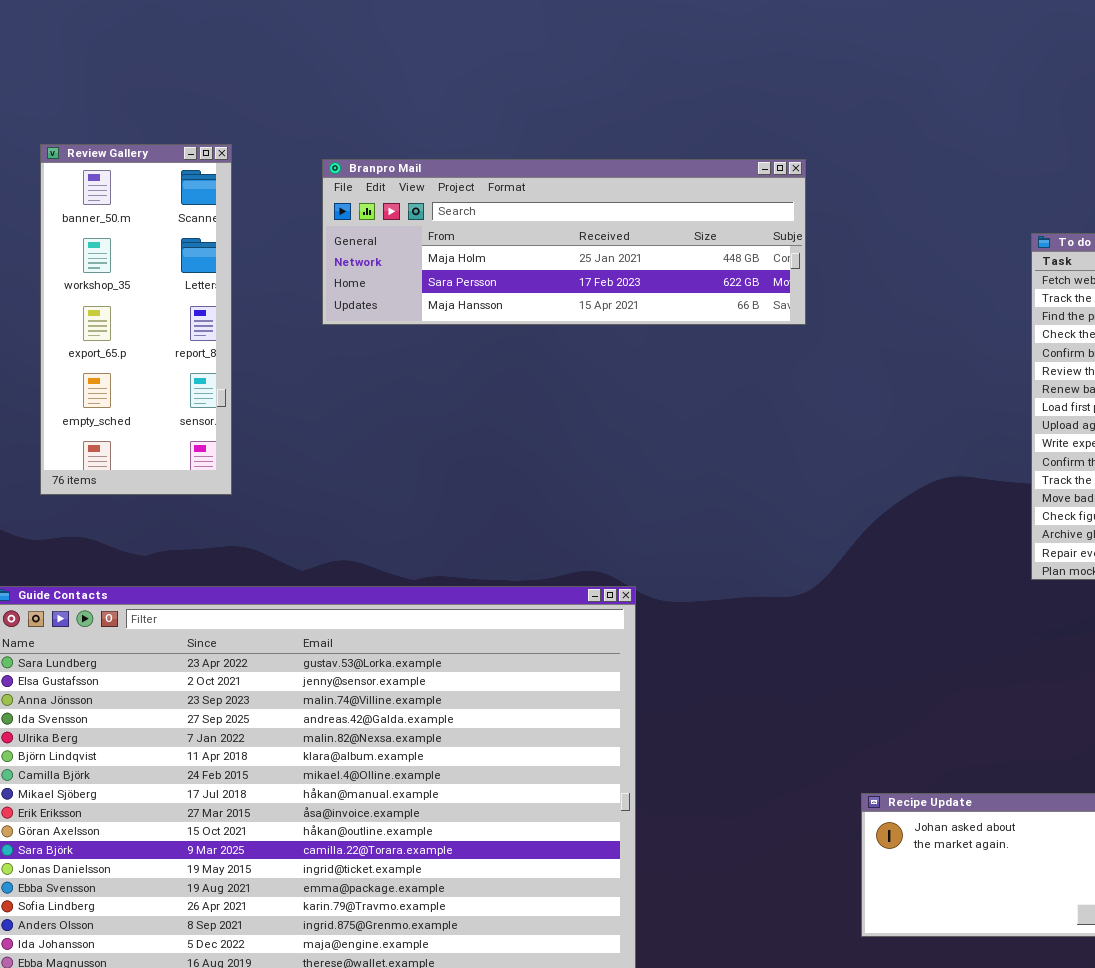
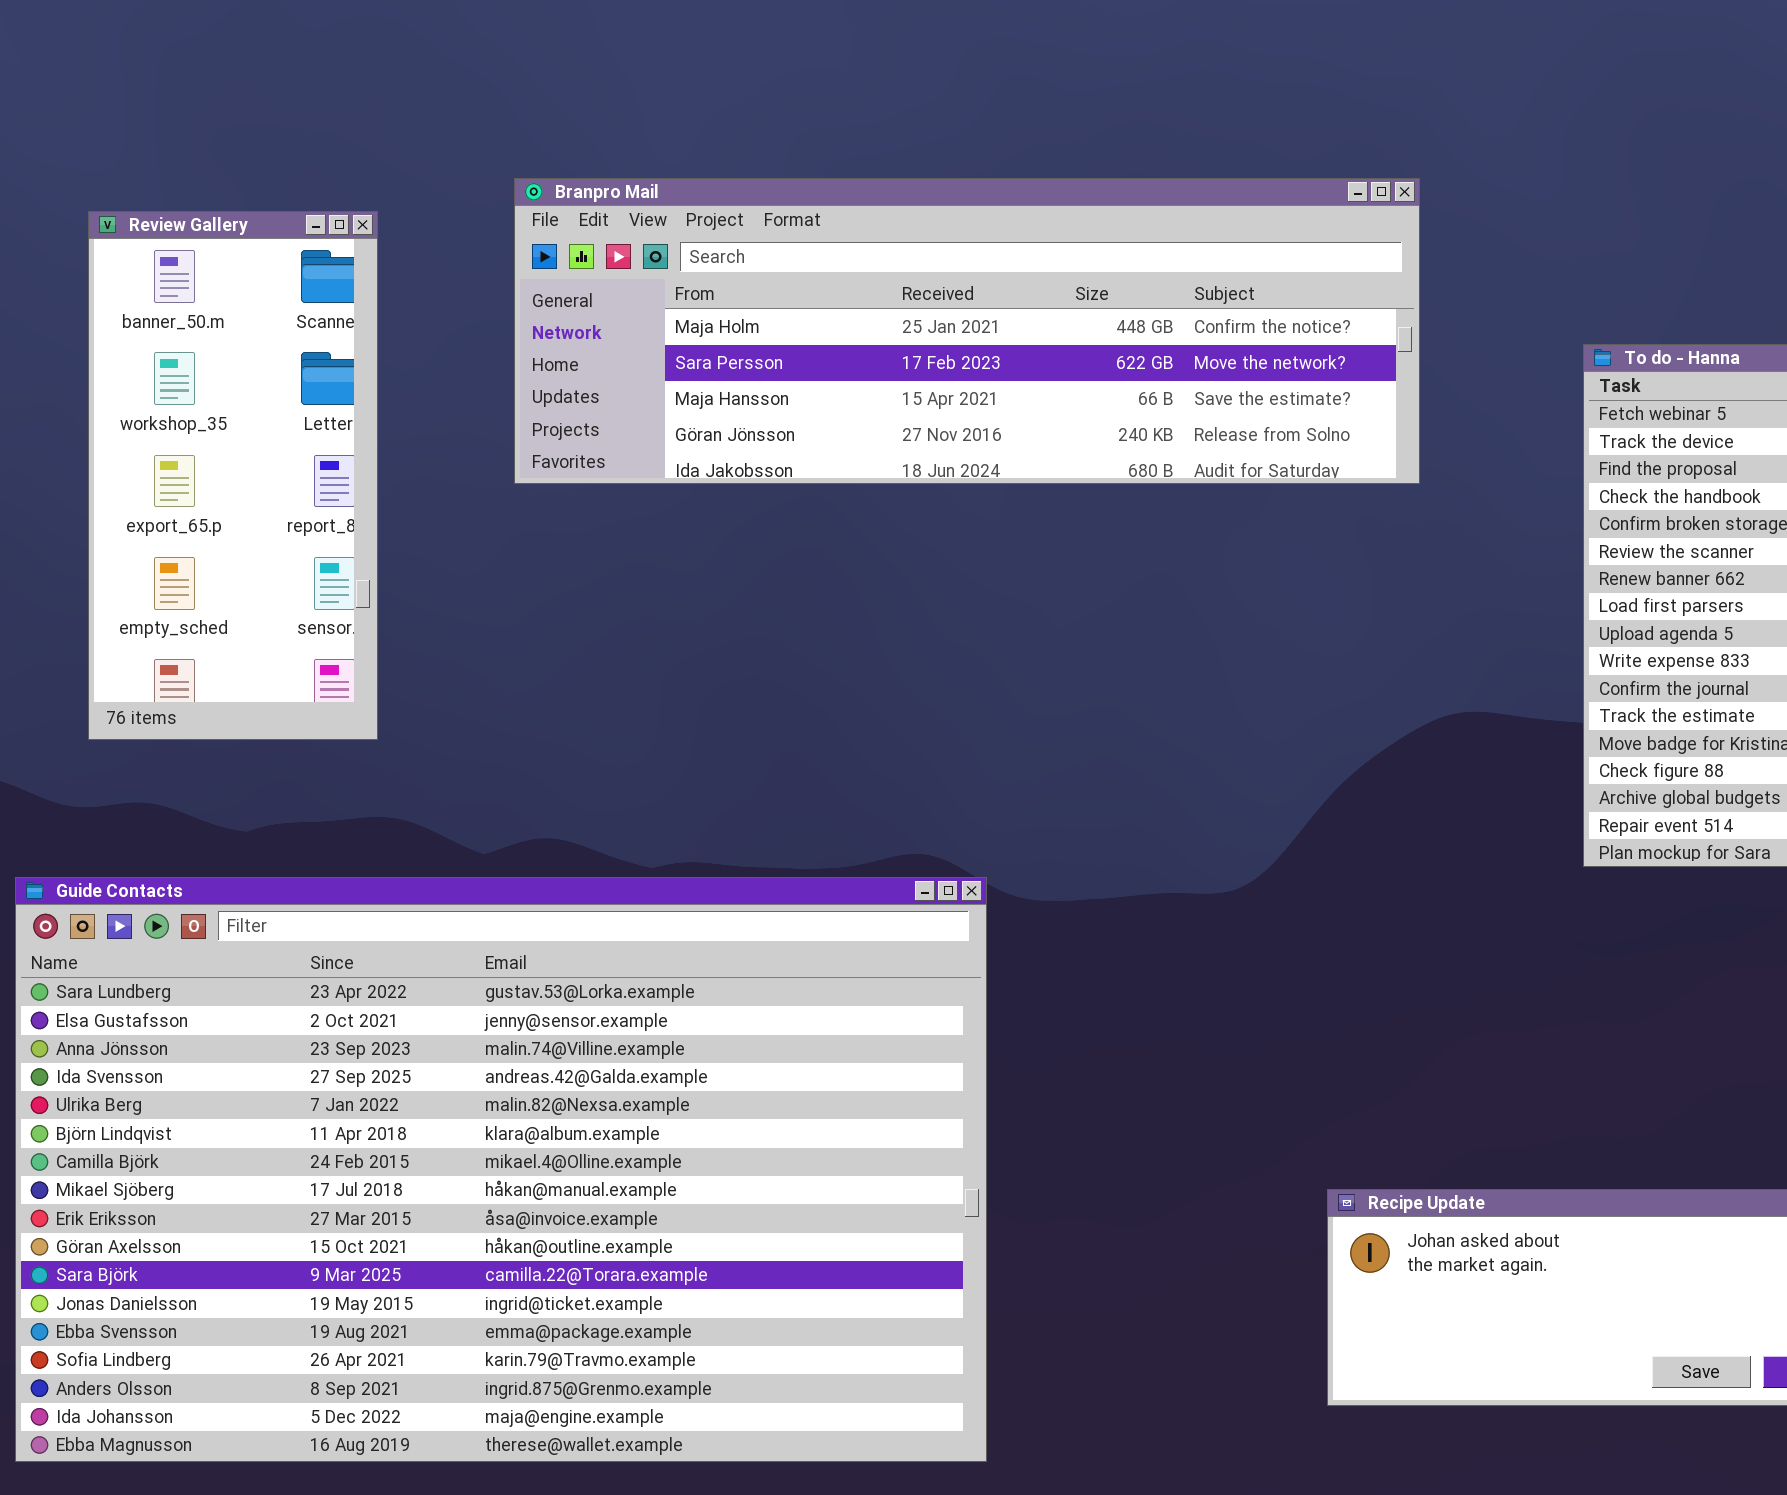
Branpro Mail: [322,159,806,325] -> [514,178,1420,484], resized

